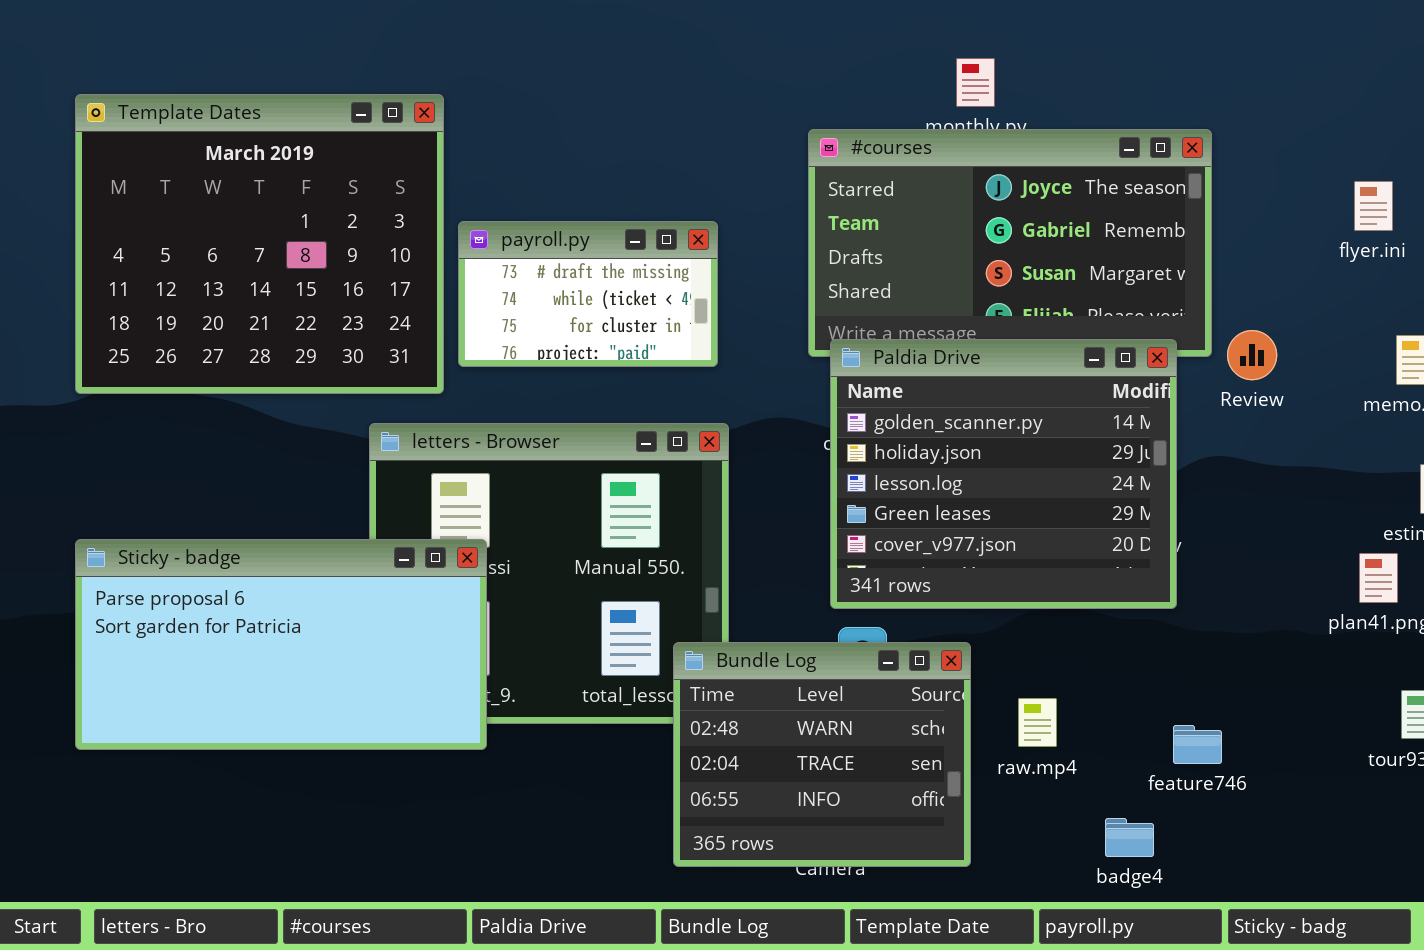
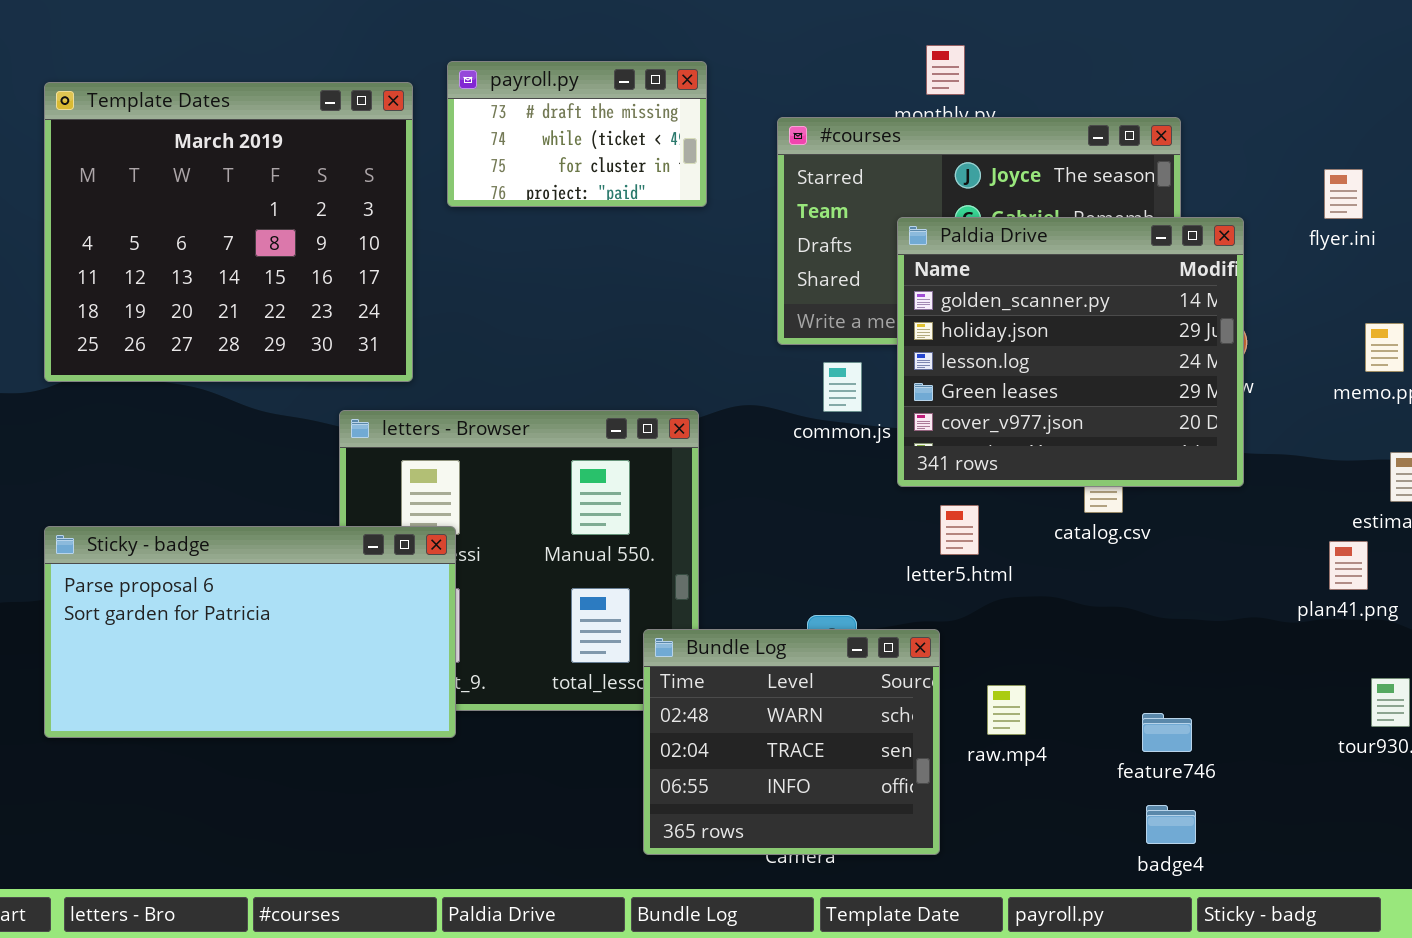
payroll.py: [458,221,718,367] -> [447,61,707,207], moved
Paldia Drive: [830,339,1177,609] -> [897,217,1244,487], moved
badge4: [1105,818,1154,857] -> [1146,805,1196,844], moved

